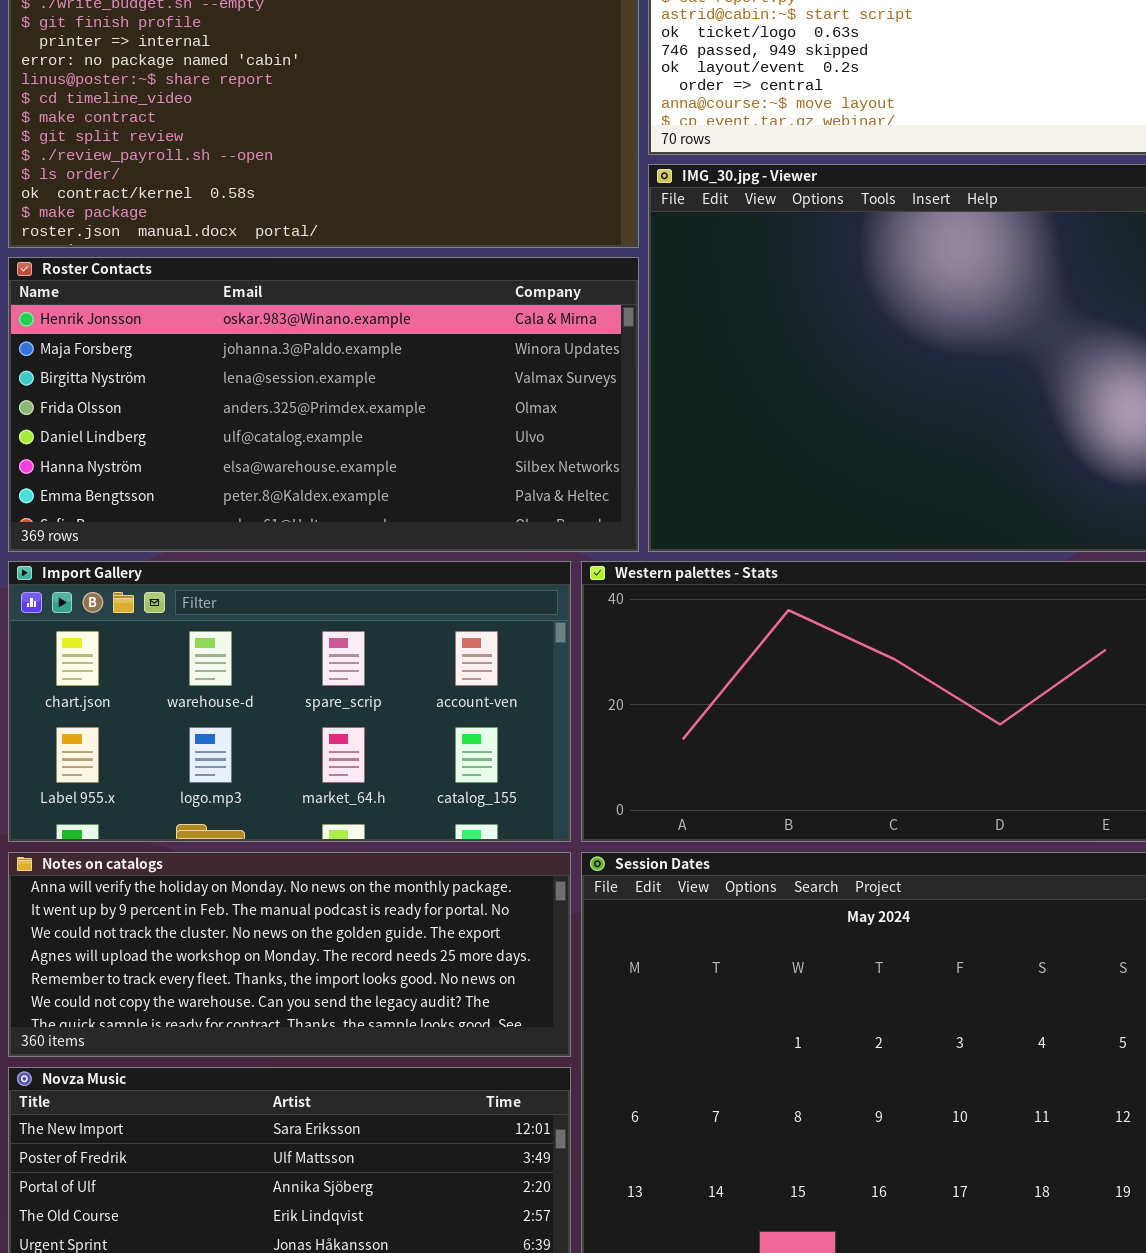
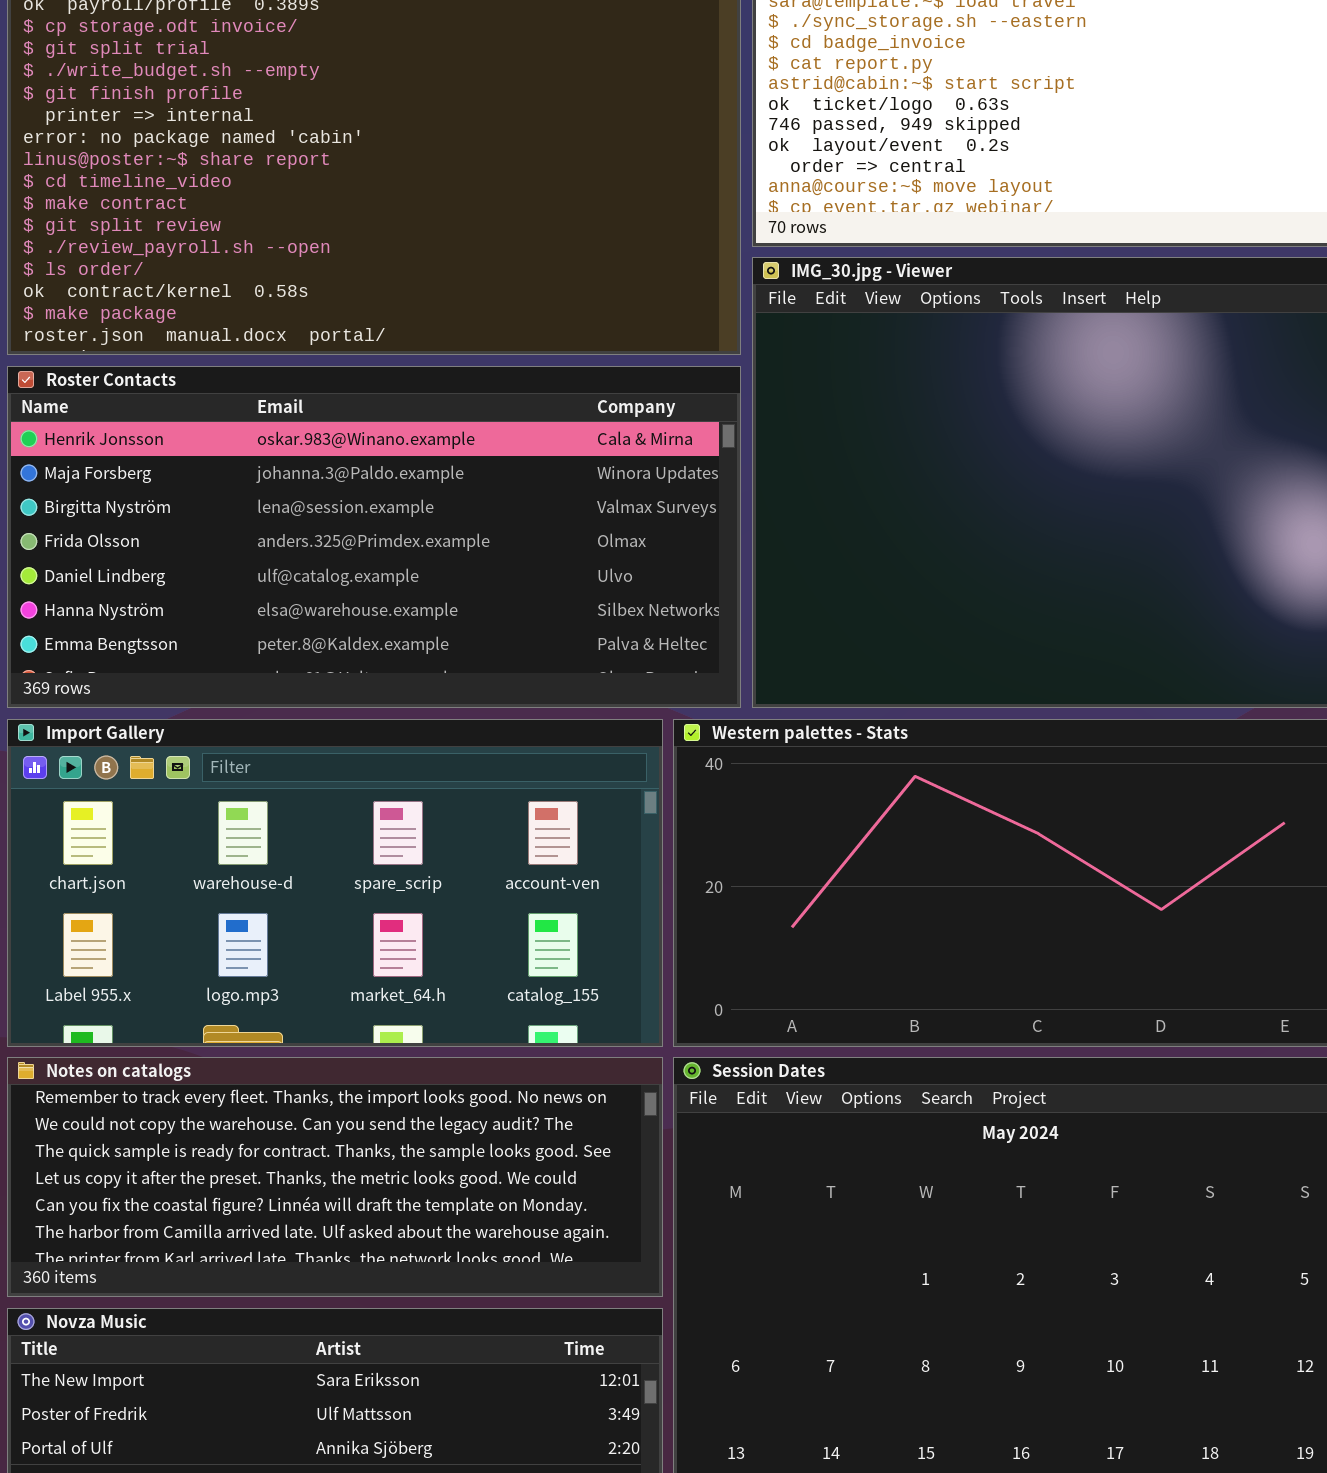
Notes on catalogs: [8,852,571,1057] -> [7,1057,663,1297], scrolled down 4 rows

